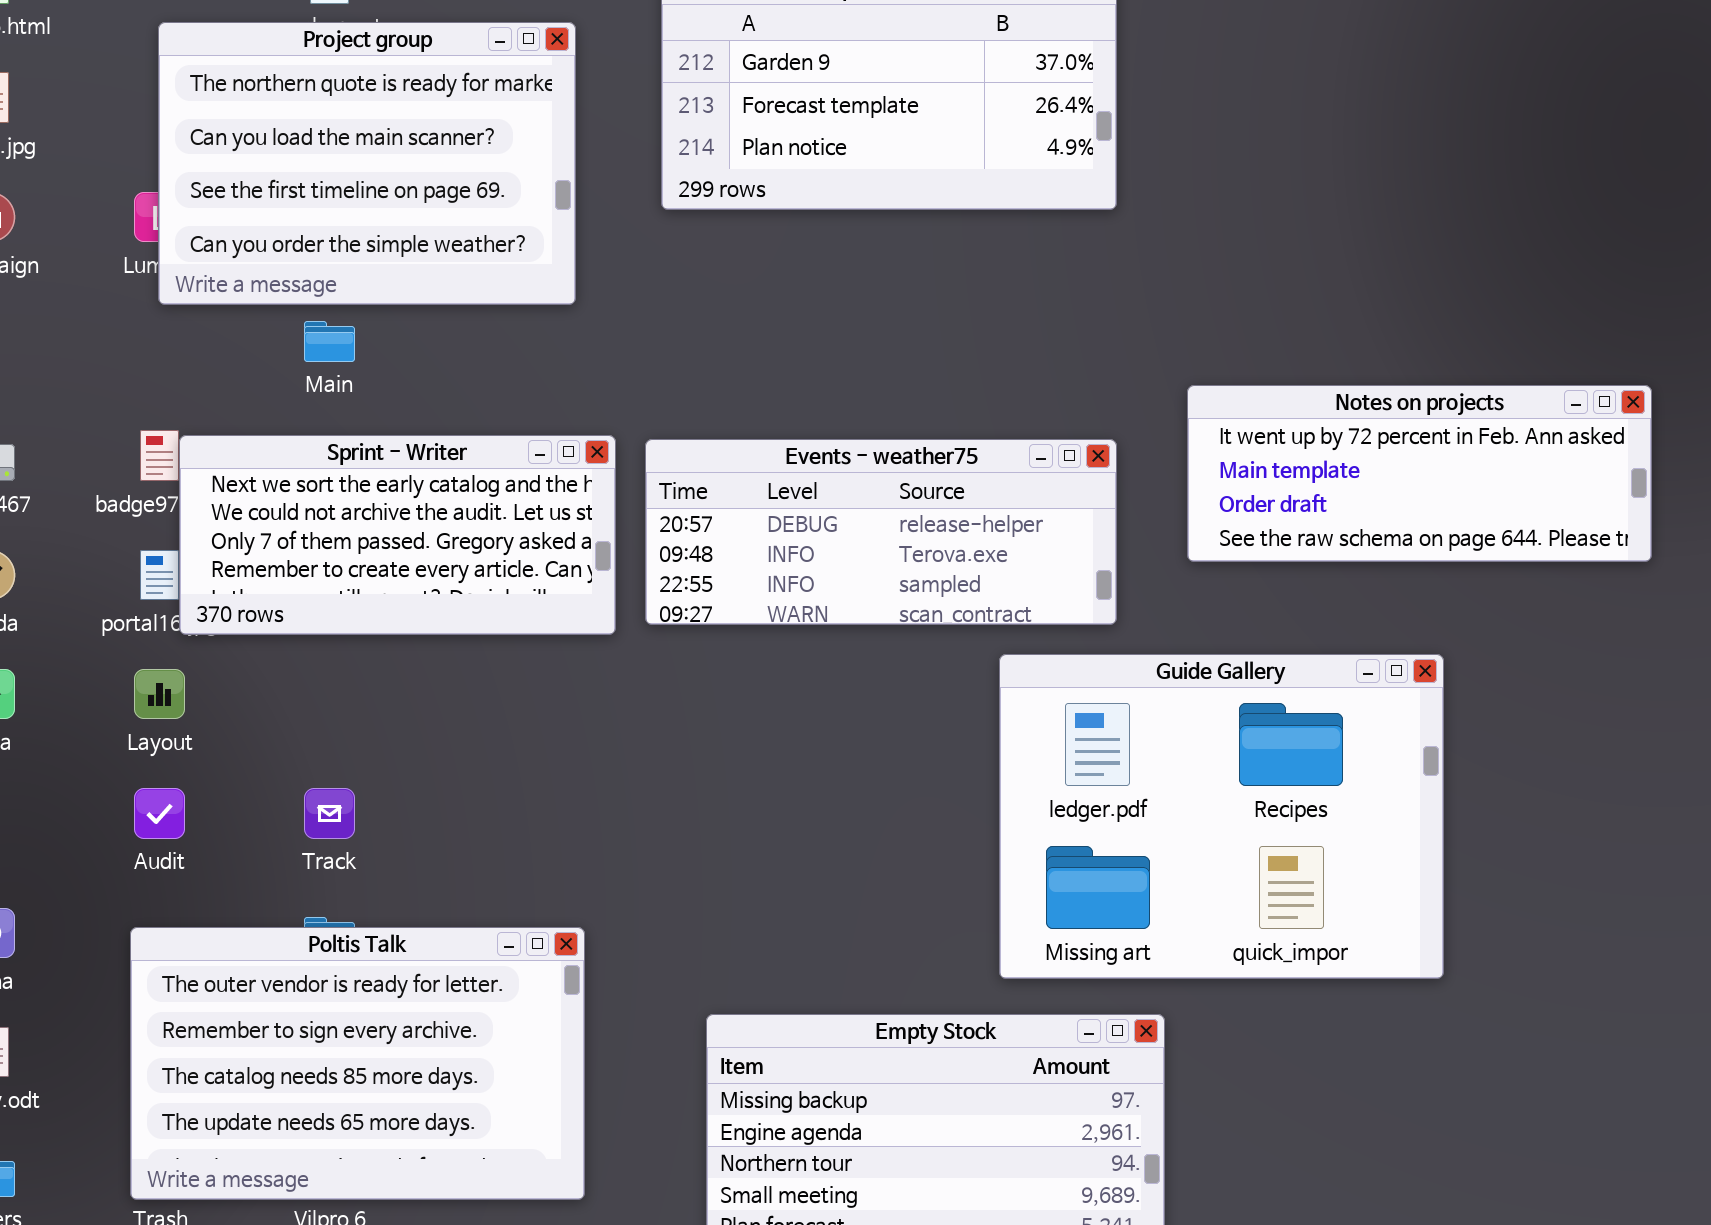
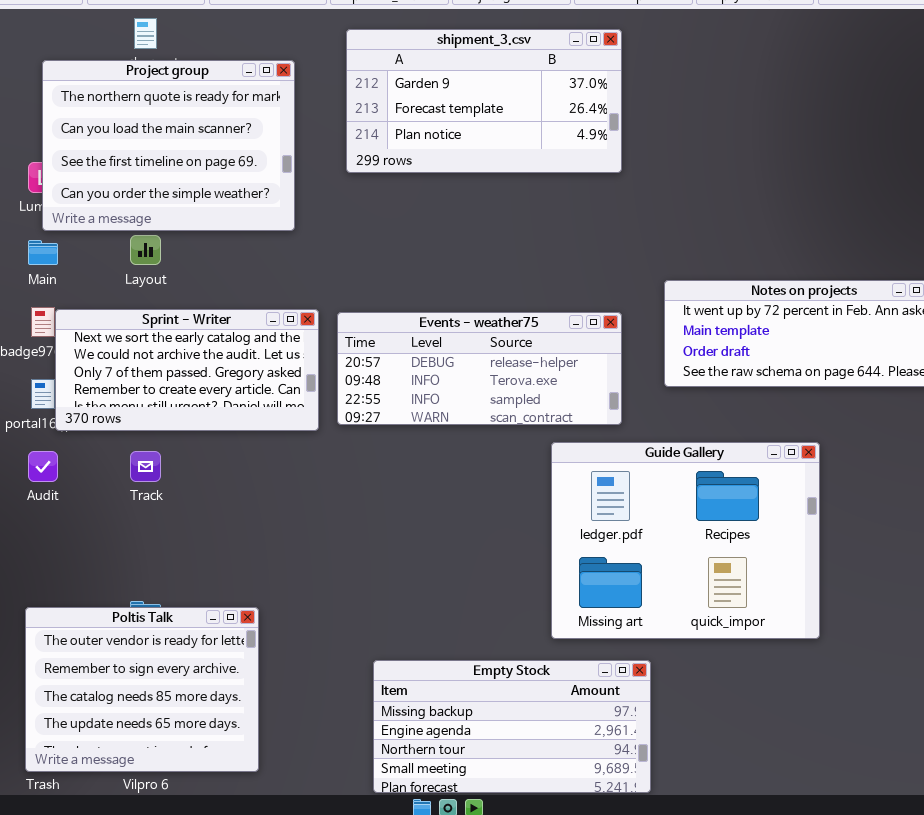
Main: [304,321,355,362] -> [28,240,58,265], moved
Layout: [134,669,185,719] -> [130,235,161,265], moved
Audit: [134,788,185,839] -> [28,451,58,482], moved
Track: [304,788,355,839] -> [130,451,161,482], moved
Poltis Talk: [130,927,585,1200] -> [25,607,259,772], resized

